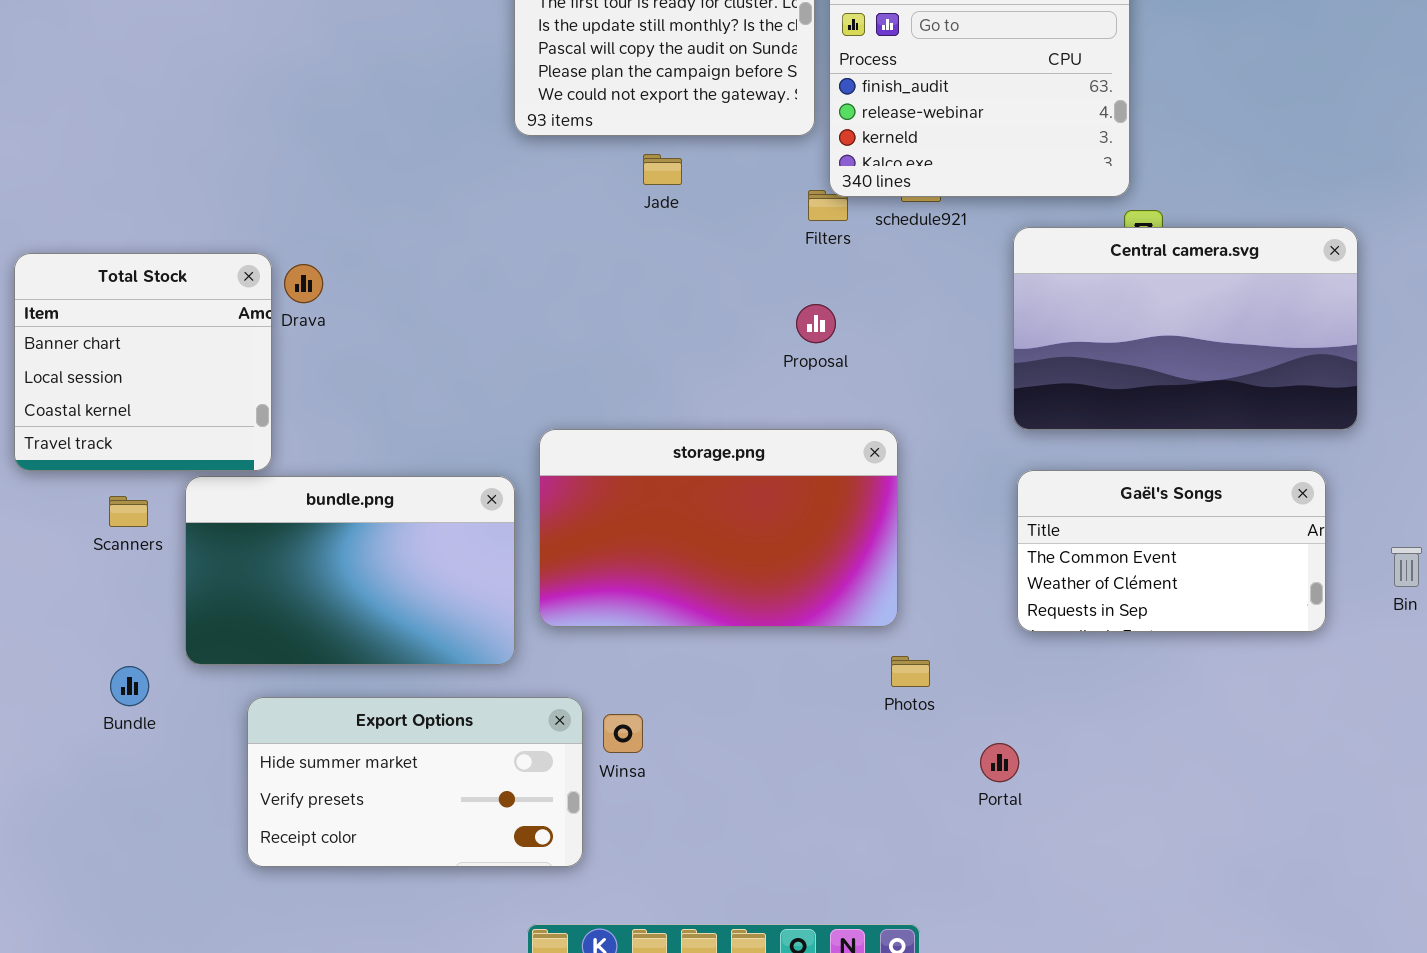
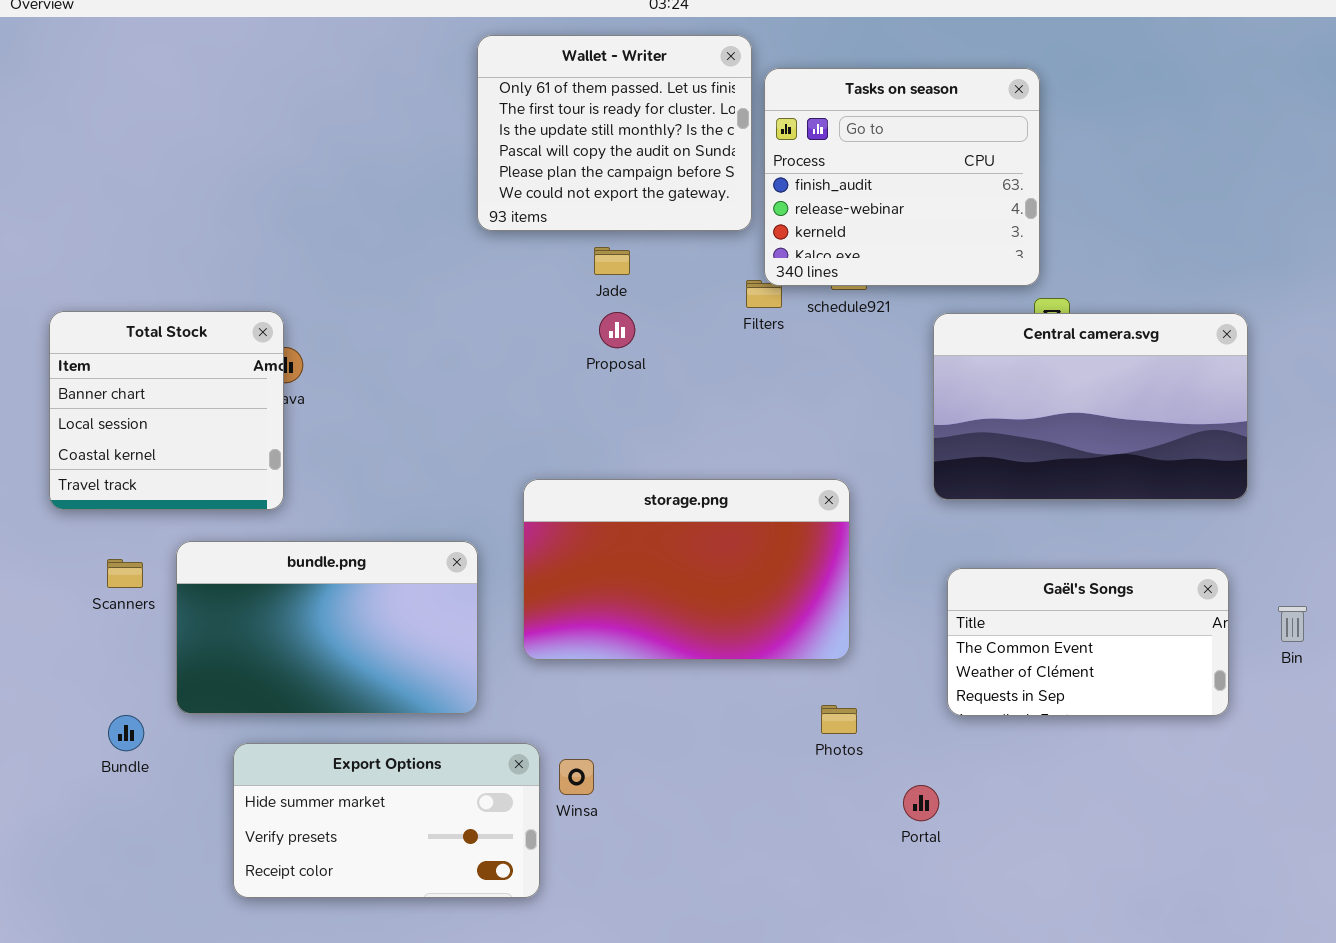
Total Stock: [14,253,272,471] -> [49,311,284,510], moved
Proposal: [796,304,836,343] -> [599,312,635,348], moved
storage.png: [539,429,898,627] -> [523,479,850,660], moved
Gaël's Songs: [1017,470,1326,632] -> [947,568,1229,716], moved

